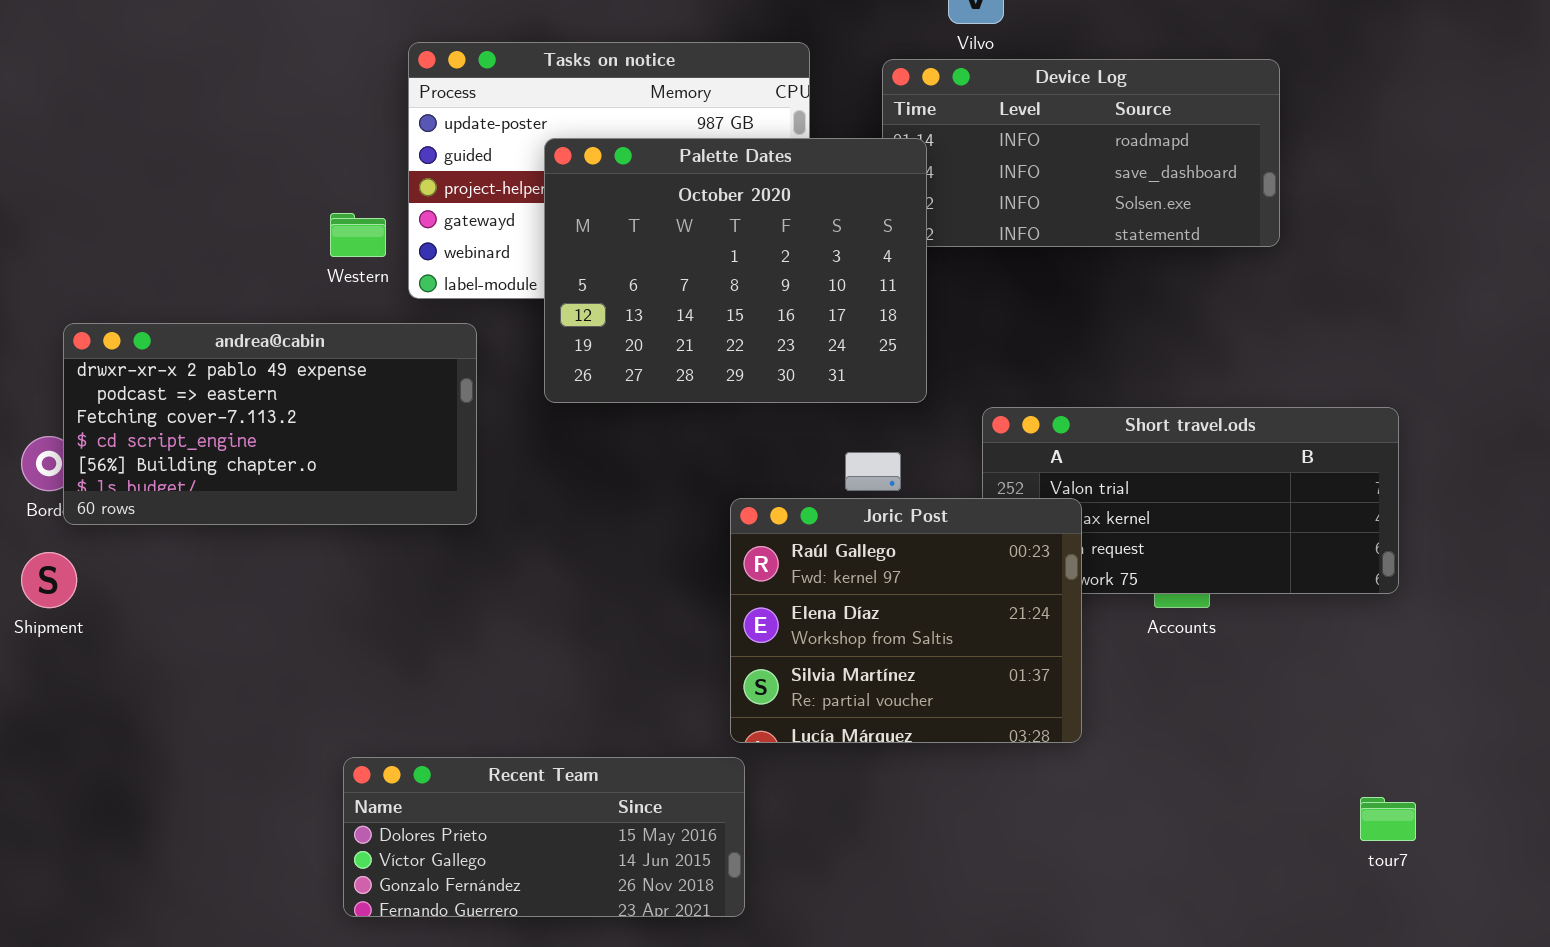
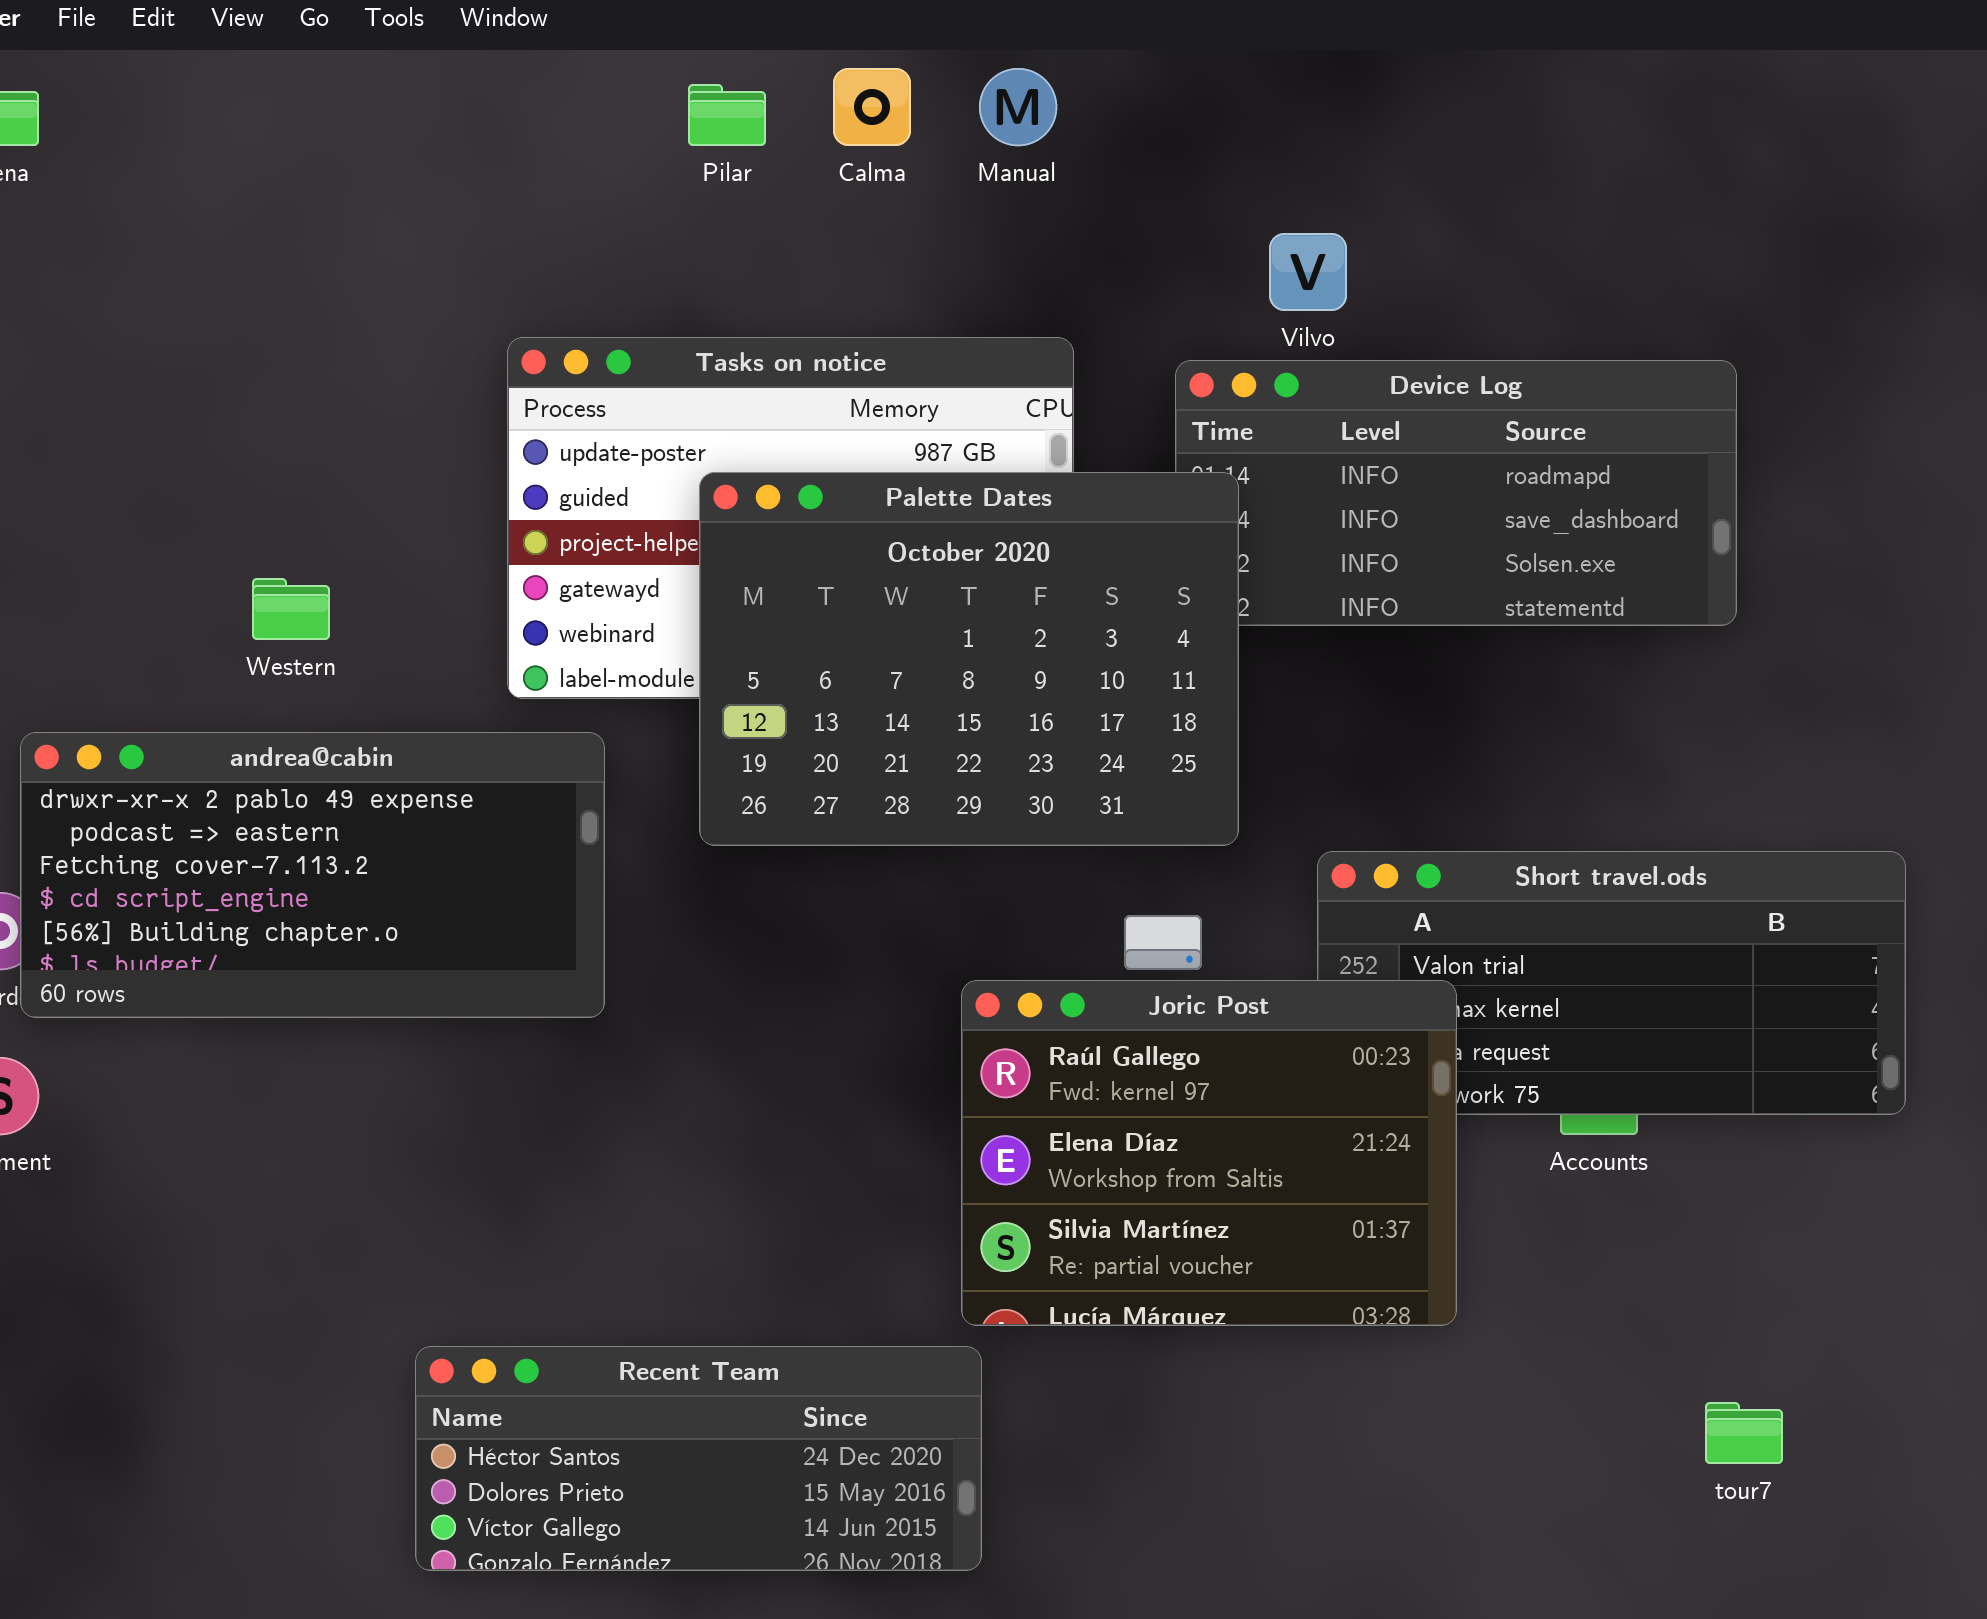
Western: [330,213,386,257] -> [252,578,330,640], moved
Recent Team: [343,757,745,917] -> [415,1346,982,1571], scrolled up 1 row
tour7: [1360,797,1416,841] -> [1705,1402,1783,1464], moved

